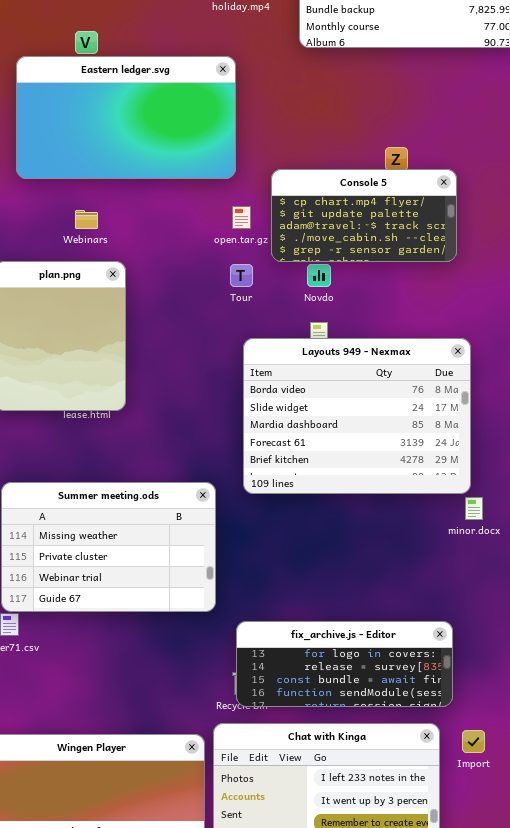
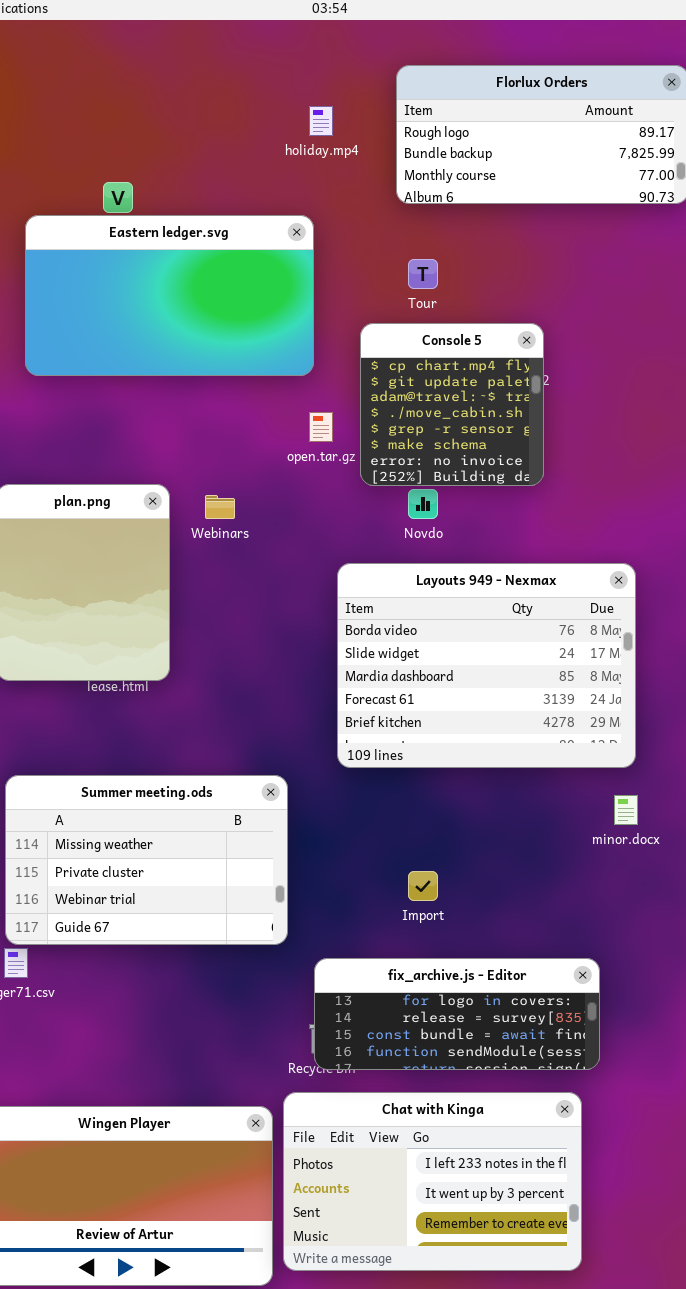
Console 5: [271,169,457,262] -> [360,323,544,486], resized
Webinars: [75,210,98,229] -> [205,495,235,519], moved
Tour: [230,264,253,287] -> [408,259,438,289], moved
Layouts 949 - Nexmax: [243,338,471,494] -> [337,563,636,768], moved
Import: [462,730,485,753] -> [408,871,438,901], moved

